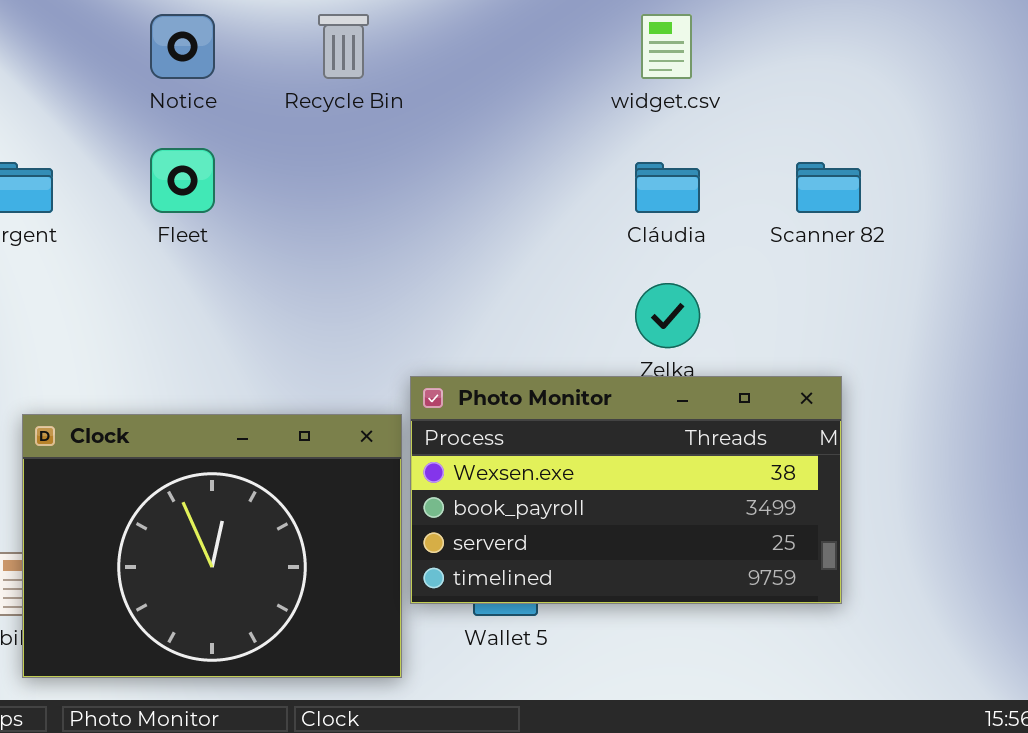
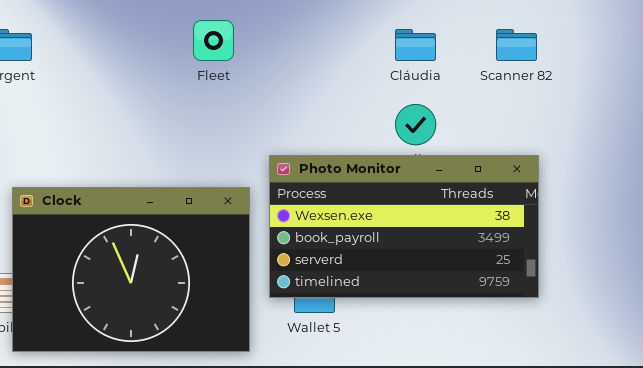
Fleet: [150,148,215,213] -> [193,20,234,61], moved
Photo Monitor: [410,376,842,604] -> [269,155,539,298], moved

